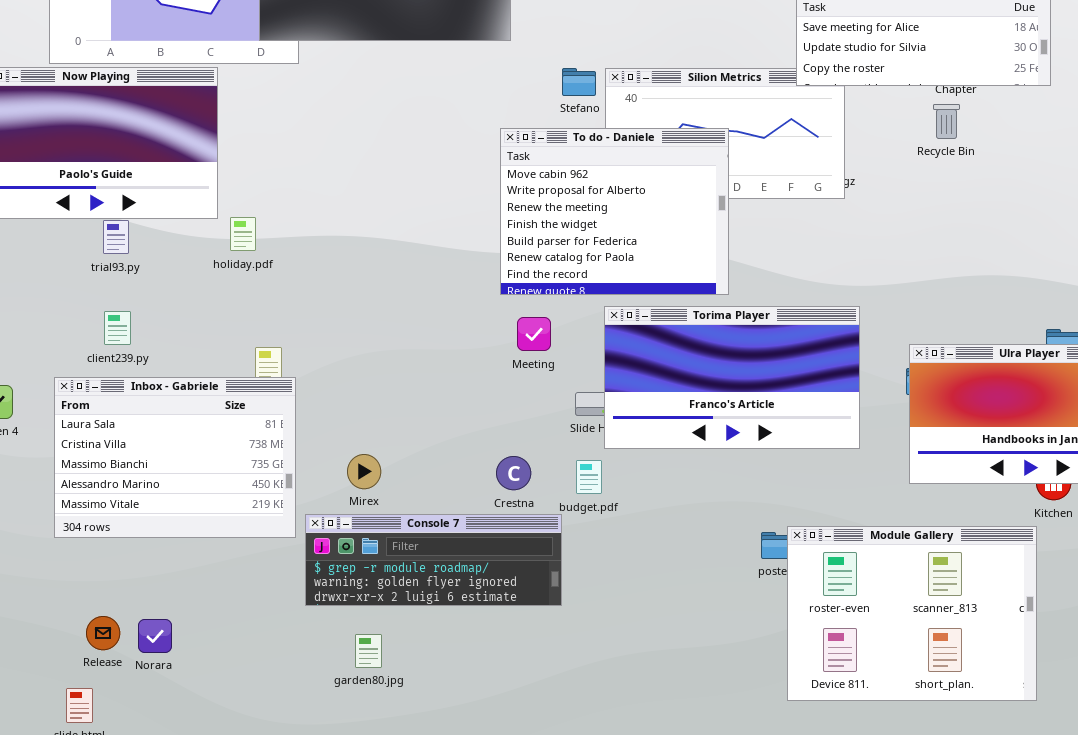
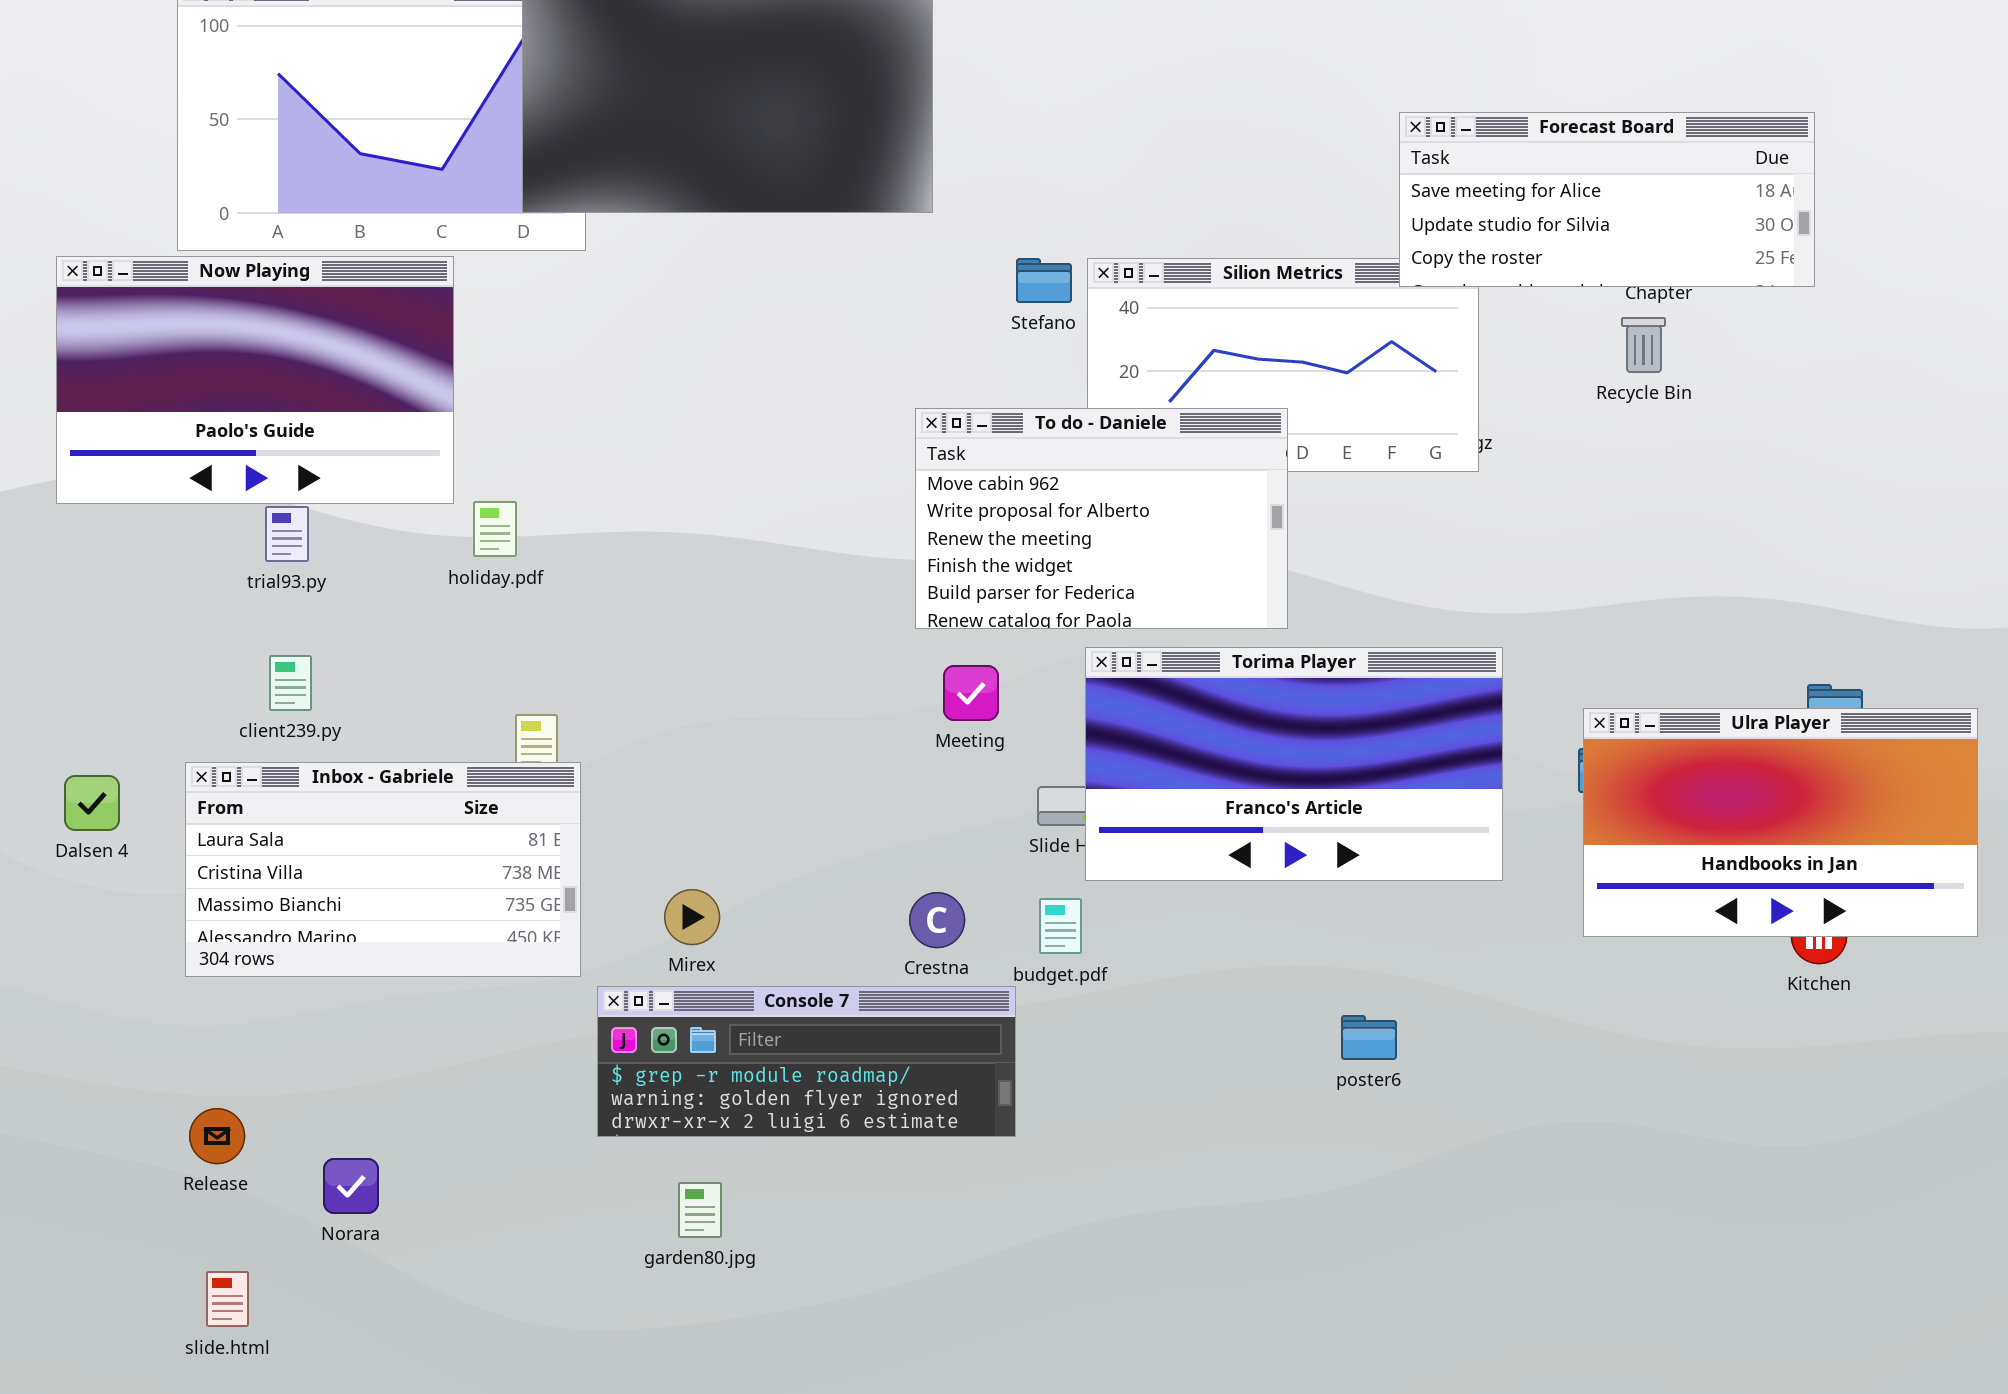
To do - Daniele: [500,128,729,295] -> [915,408,1288,629], resized
Inbox - Gabriele: [54,377,296,538] -> [185,762,581,977], resized
Module Gallery: [787,526,1037,701] -> none, closed
Release: [86,616,120,650] -> [189,1108,245,1164], moved

